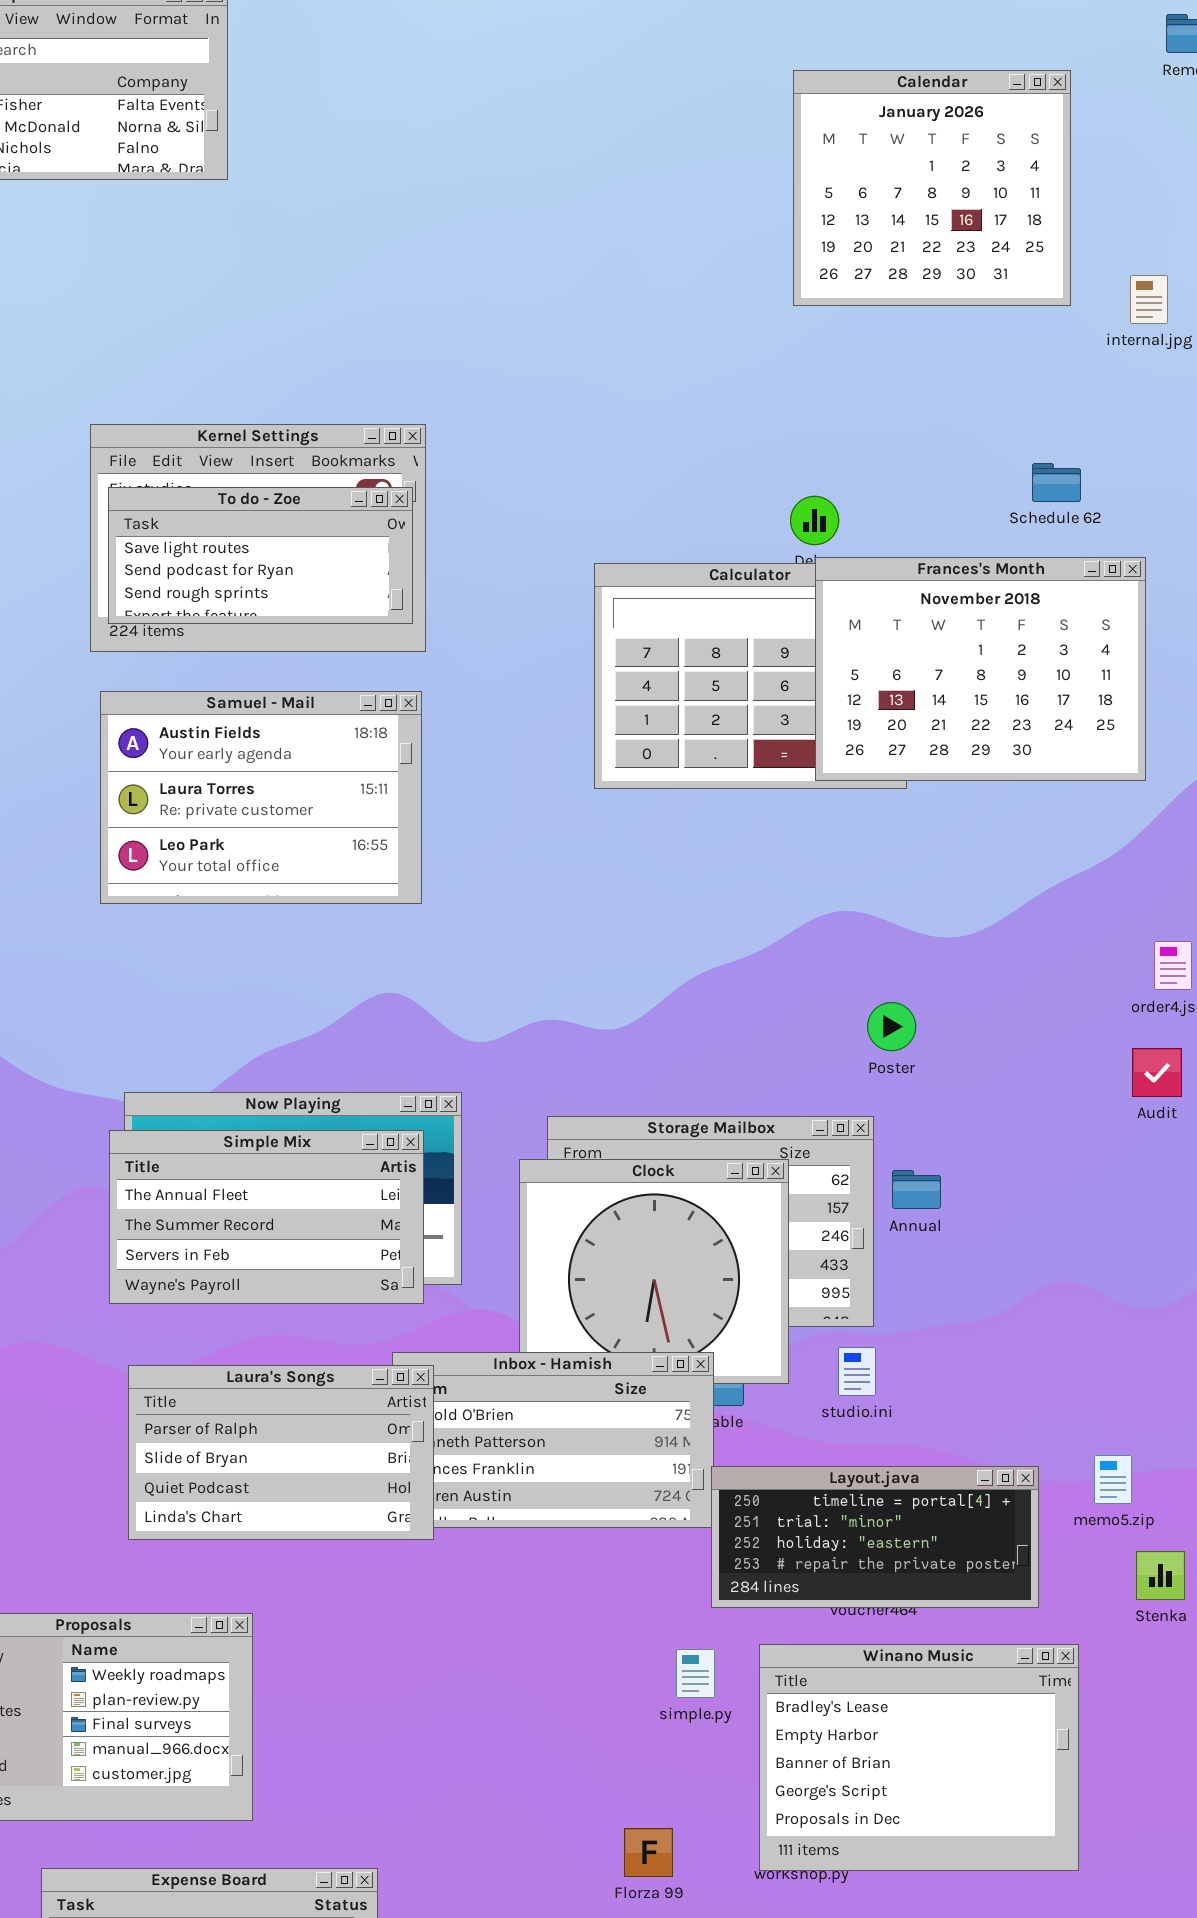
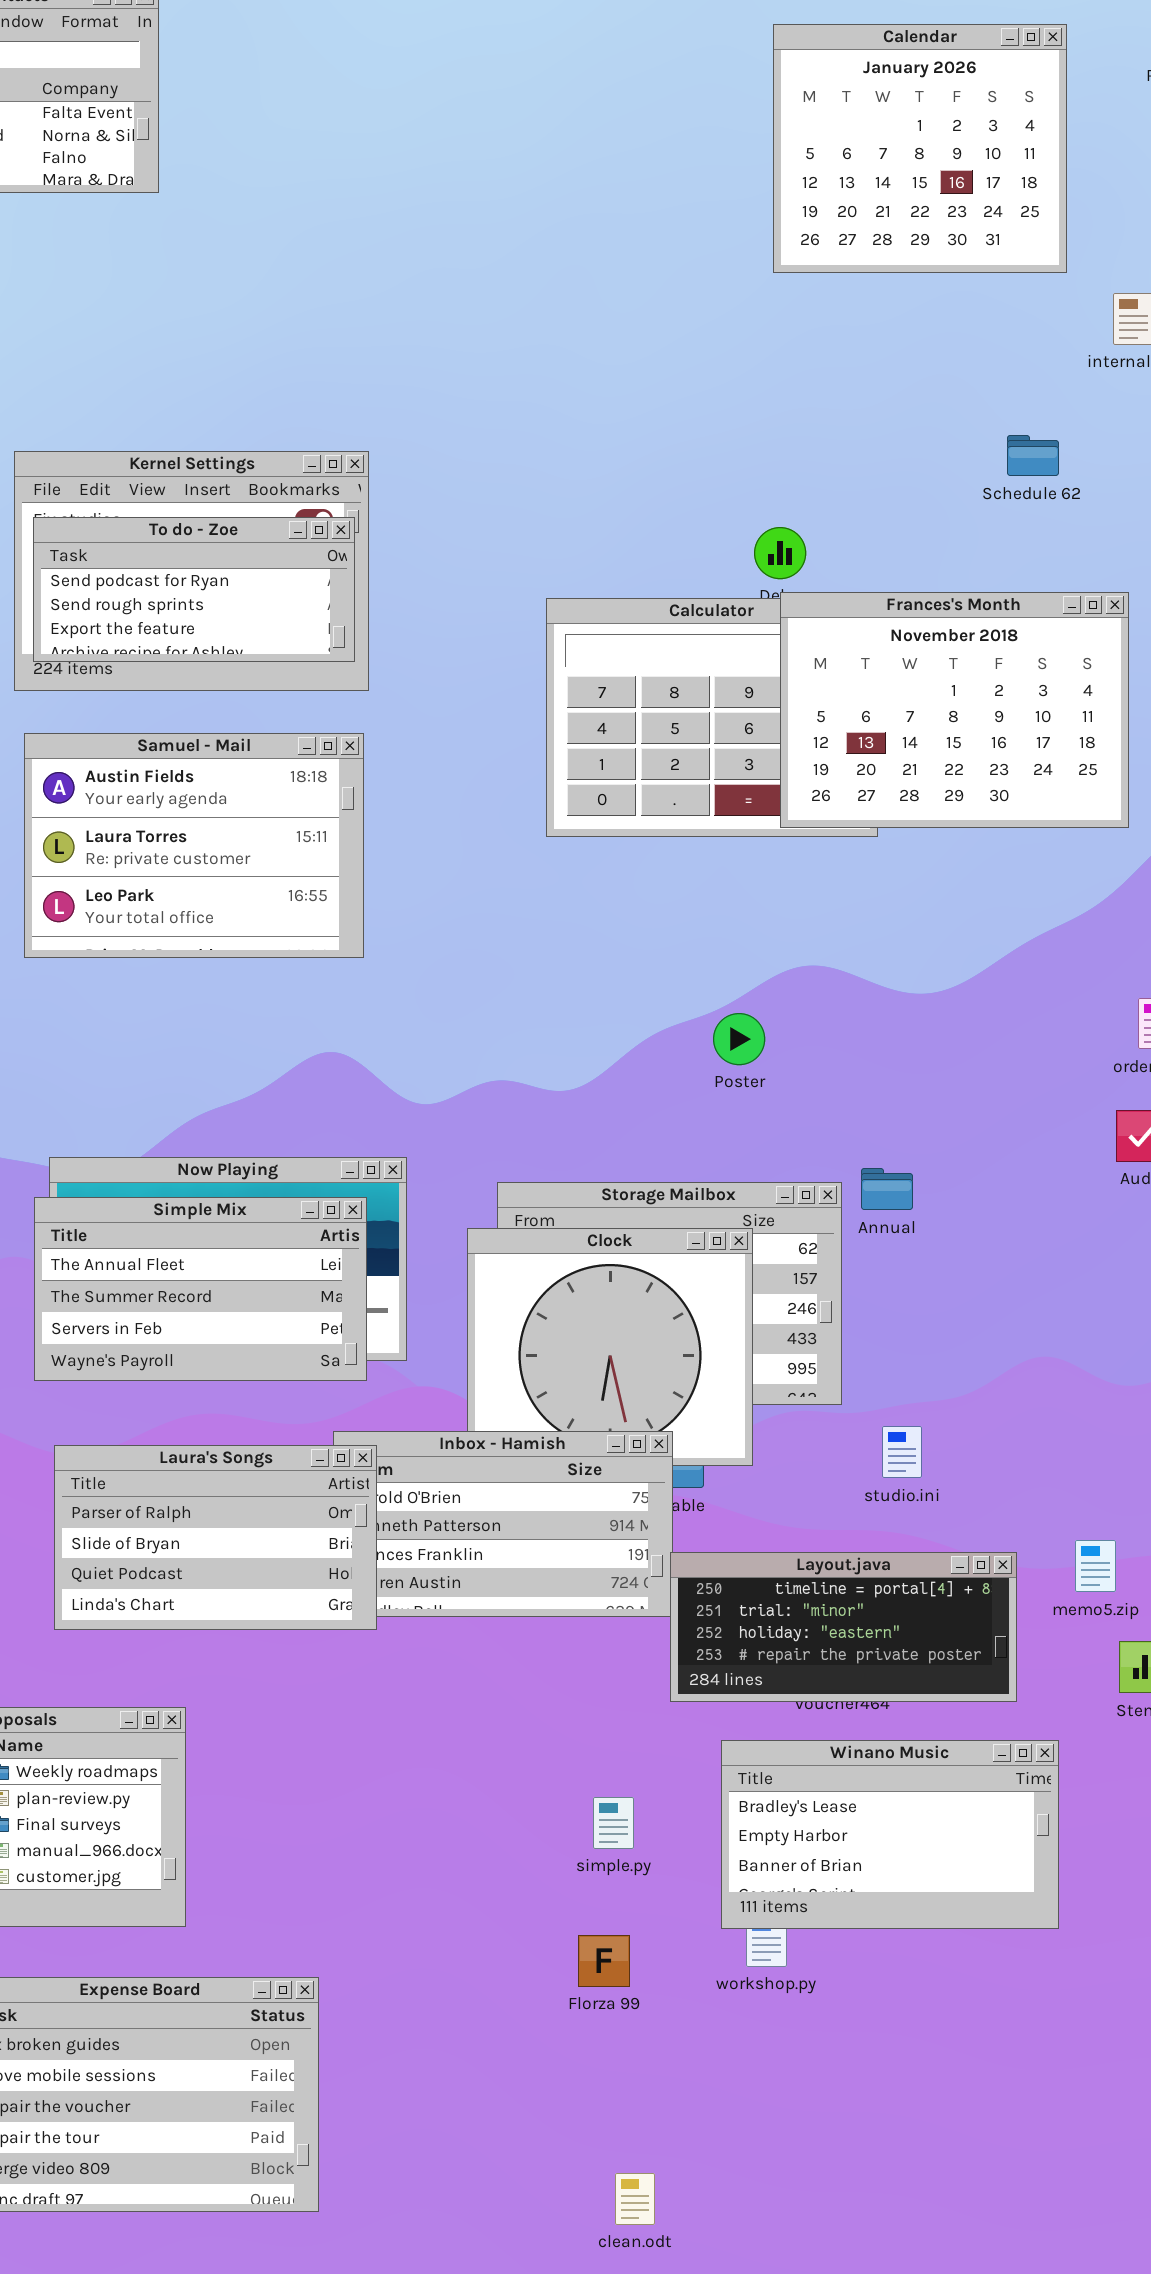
Calendar: [793,70,1071,306] -> [773,24,1067,273], moved
Schedule 62: [1032,463,1081,502] -> [1007,435,1059,476], moved
To do - Zoe: [108,487,413,624] -> [33,517,355,662], scrolled down 1 row
Poster: [867,1002,916,1051] -> [713,1013,765,1065], moved
Annual: [892,1170,941,1209] -> [861,1168,913,1210], moved
studio.ini: [838,1347,876,1396] -> [882,1426,922,1478], moved
Winano Music: [759,1644,1079,1871] -> [721,1740,1059,1929], resized
simple.py: [676,1649,715,1698] -> [593,1797,634,1849], moved

